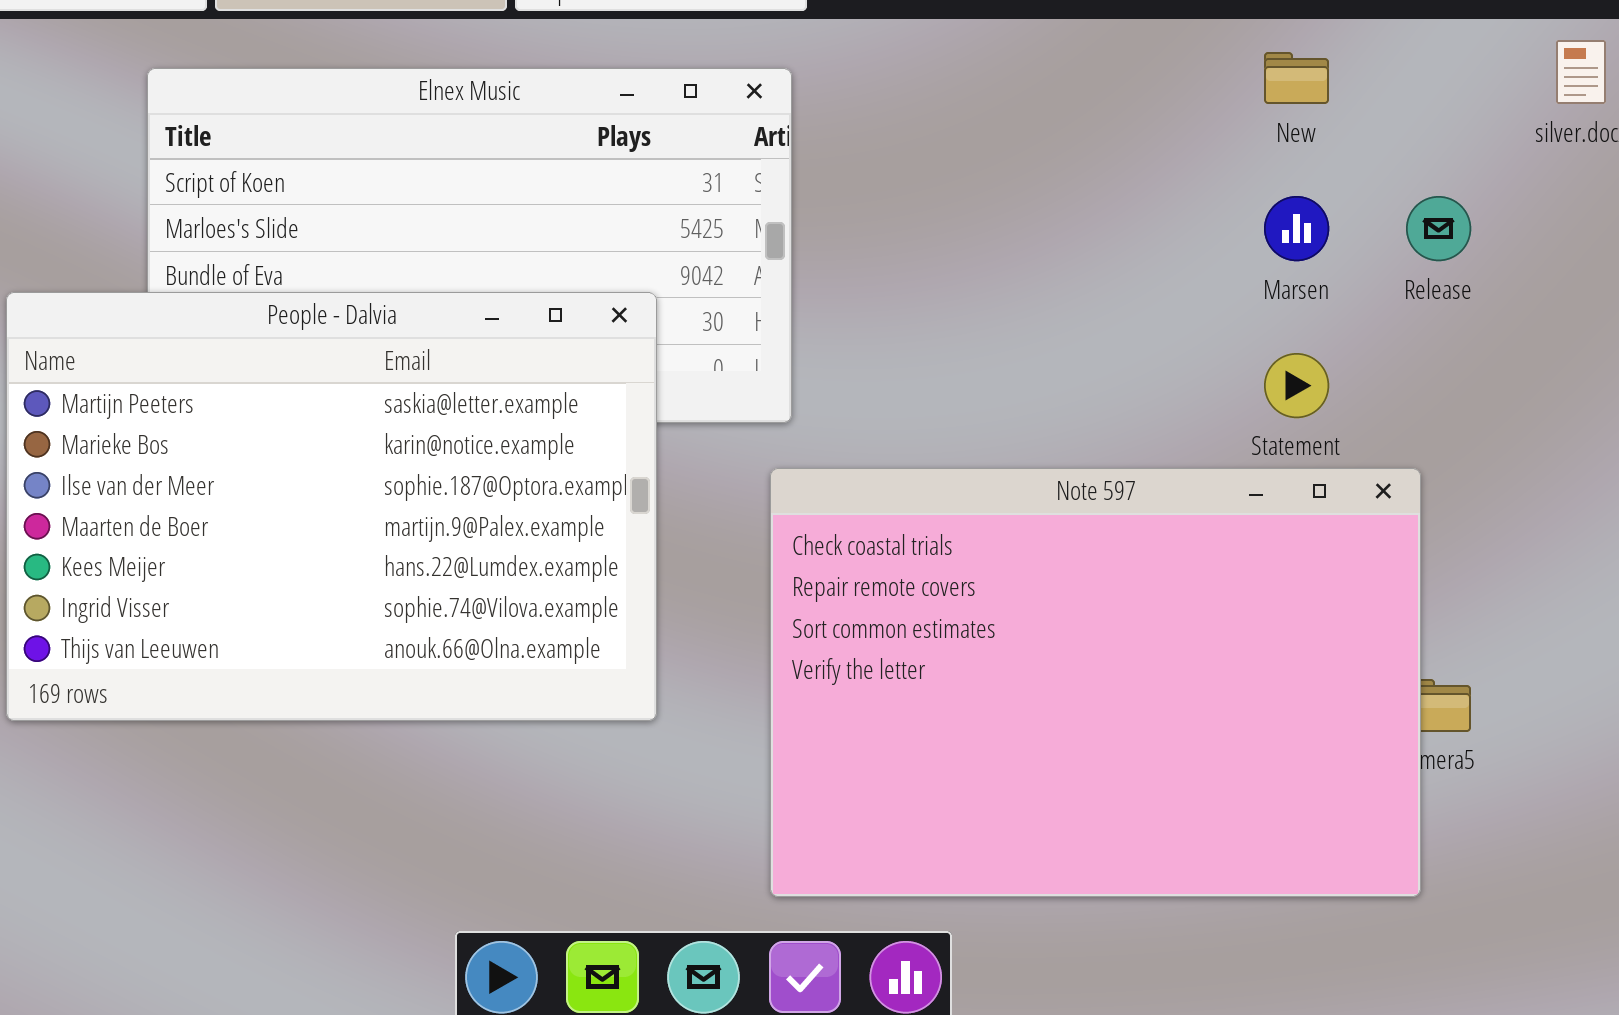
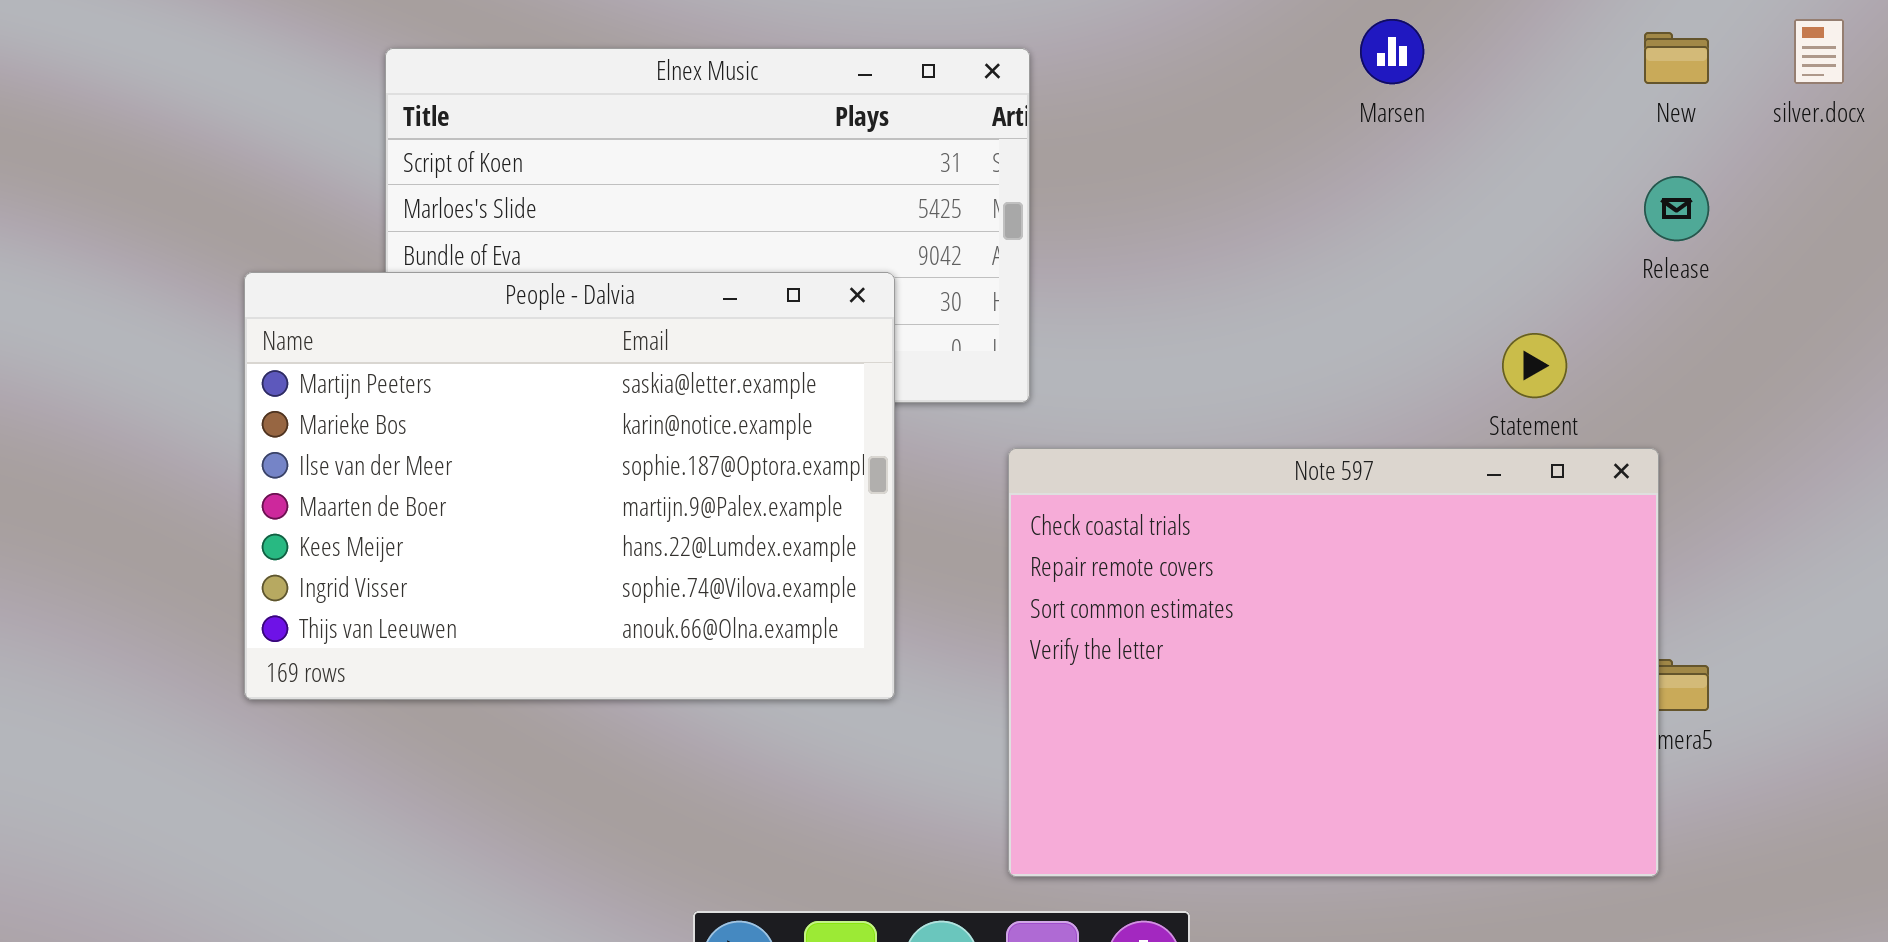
New: [1264,52,1329,104] -> [1644,32,1709,84], moved
Marsen: [1264,196,1329,261] -> [1360,19,1424,84], moved

